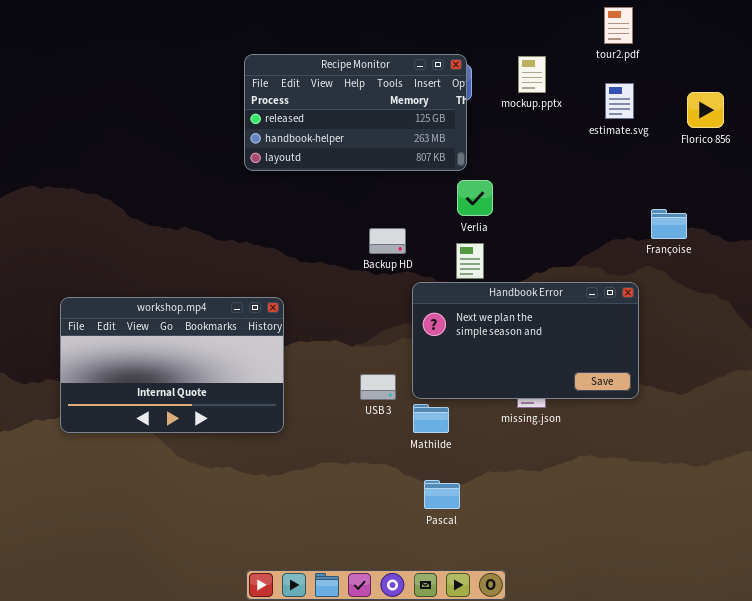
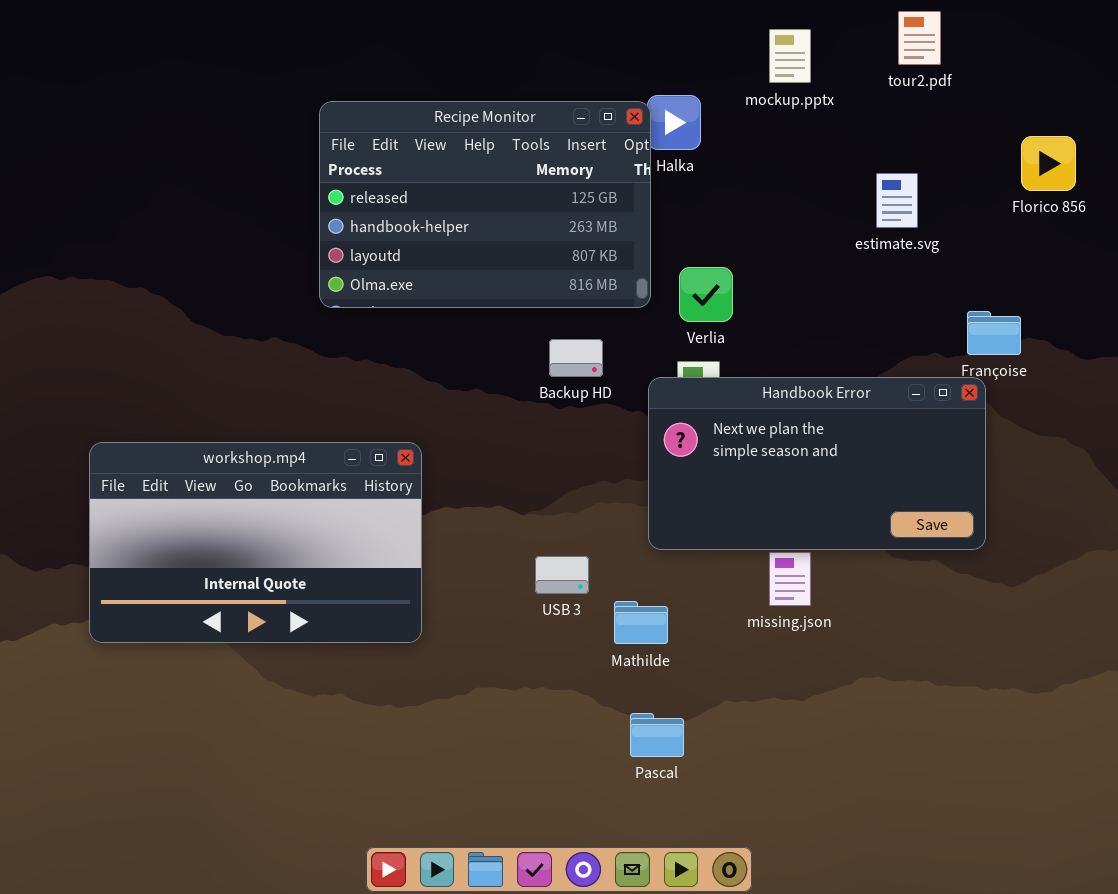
Recipe Monitor: [244,54,467,171] -> [319,101,651,308], moved, resized
mockup.pptx: [518,56,546,93] -> [769,29,811,83], moved
estimate.svg: [605,83,634,119] -> [876,173,918,228], moved
Handbook Error: [412,282,639,399] -> [648,377,986,550], moved

